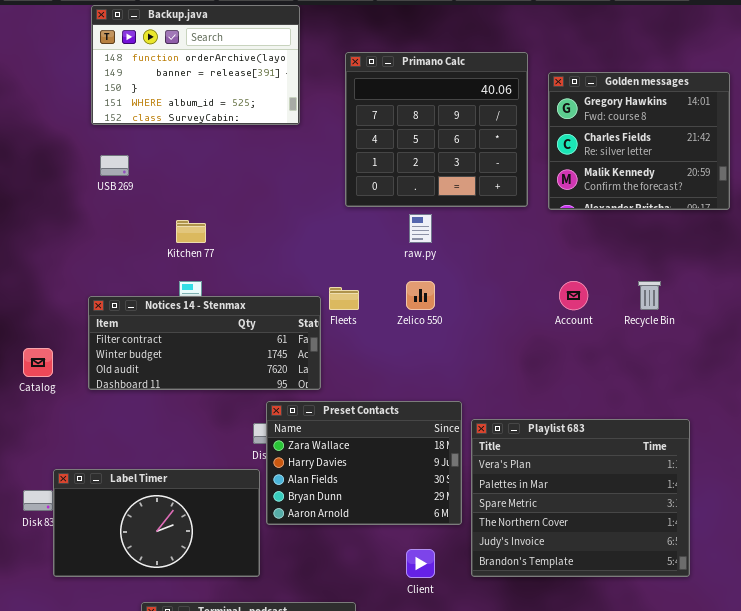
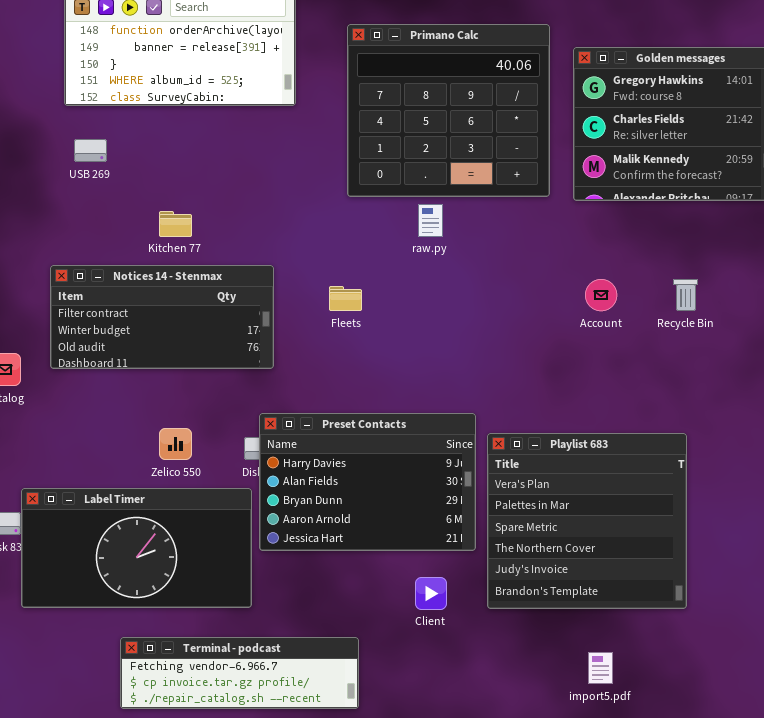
Zelico 550: [406,281,435,310] -> [159,428,192,460], moved
Notices 14 - Stenmax: [88,296,321,390] -> [50,265,274,369], moved, resized
Preset Contacts: [266,401,462,525] -> [259,413,476,551], scrolled down 1 row
Playlist 683: [471,419,690,577] -> [487,433,687,609], resized

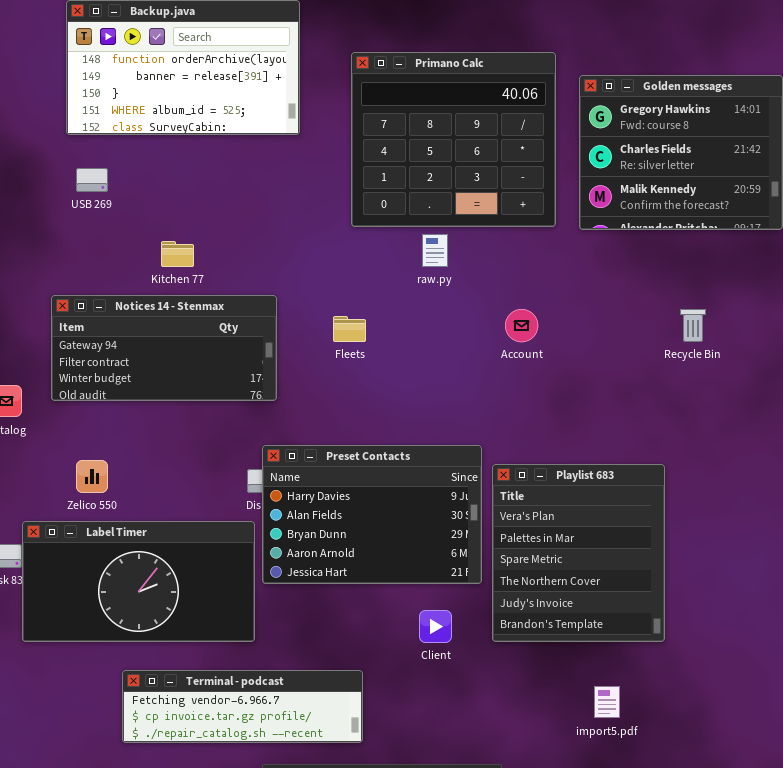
Notices 14 - Stenmax: [50,265,274,369] -> [51,295,277,401], scrolled up 1 row
Account: [585,279,617,311] -> [505,309,538,342], moved
Zelico 550: [159,428,192,460] -> [76,460,108,493], moved
Playlist 683: [487,433,687,609] -> [492,464,665,642], resized

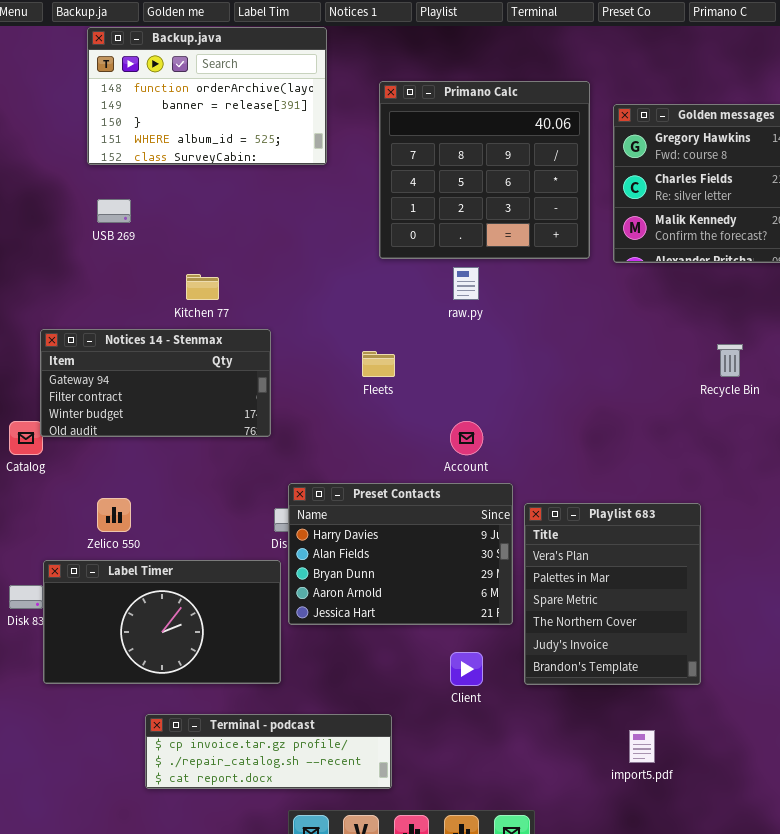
Notices 14 - Stenmax: [51,295,277,401] -> [40,329,271,437], moved
Account: [505,309,538,342] -> [450,421,483,455], moved
Terminal - podcast: [122,670,363,743] -> [145,714,392,789], scrolled down 1 row

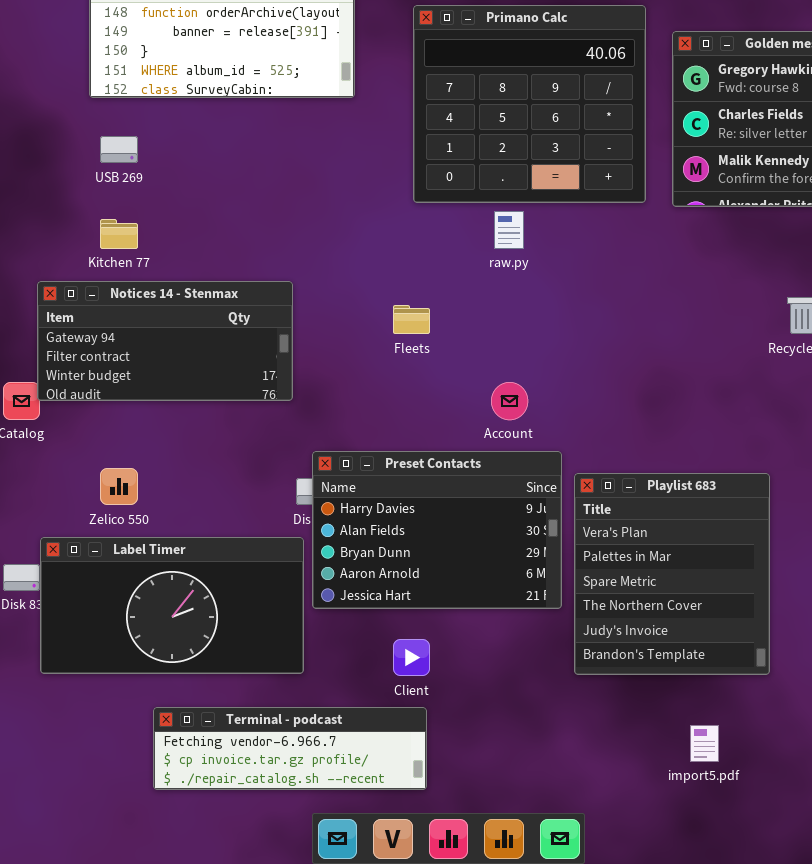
Kitchen 77: [186,274,219,300] -> [100,219,138,249], moved
Client: [450,652,483,686] -> [393,639,430,676], moved
Terminal - podcast: [145,714,392,789] -> [153,707,427,790], scrolled up 1 row

